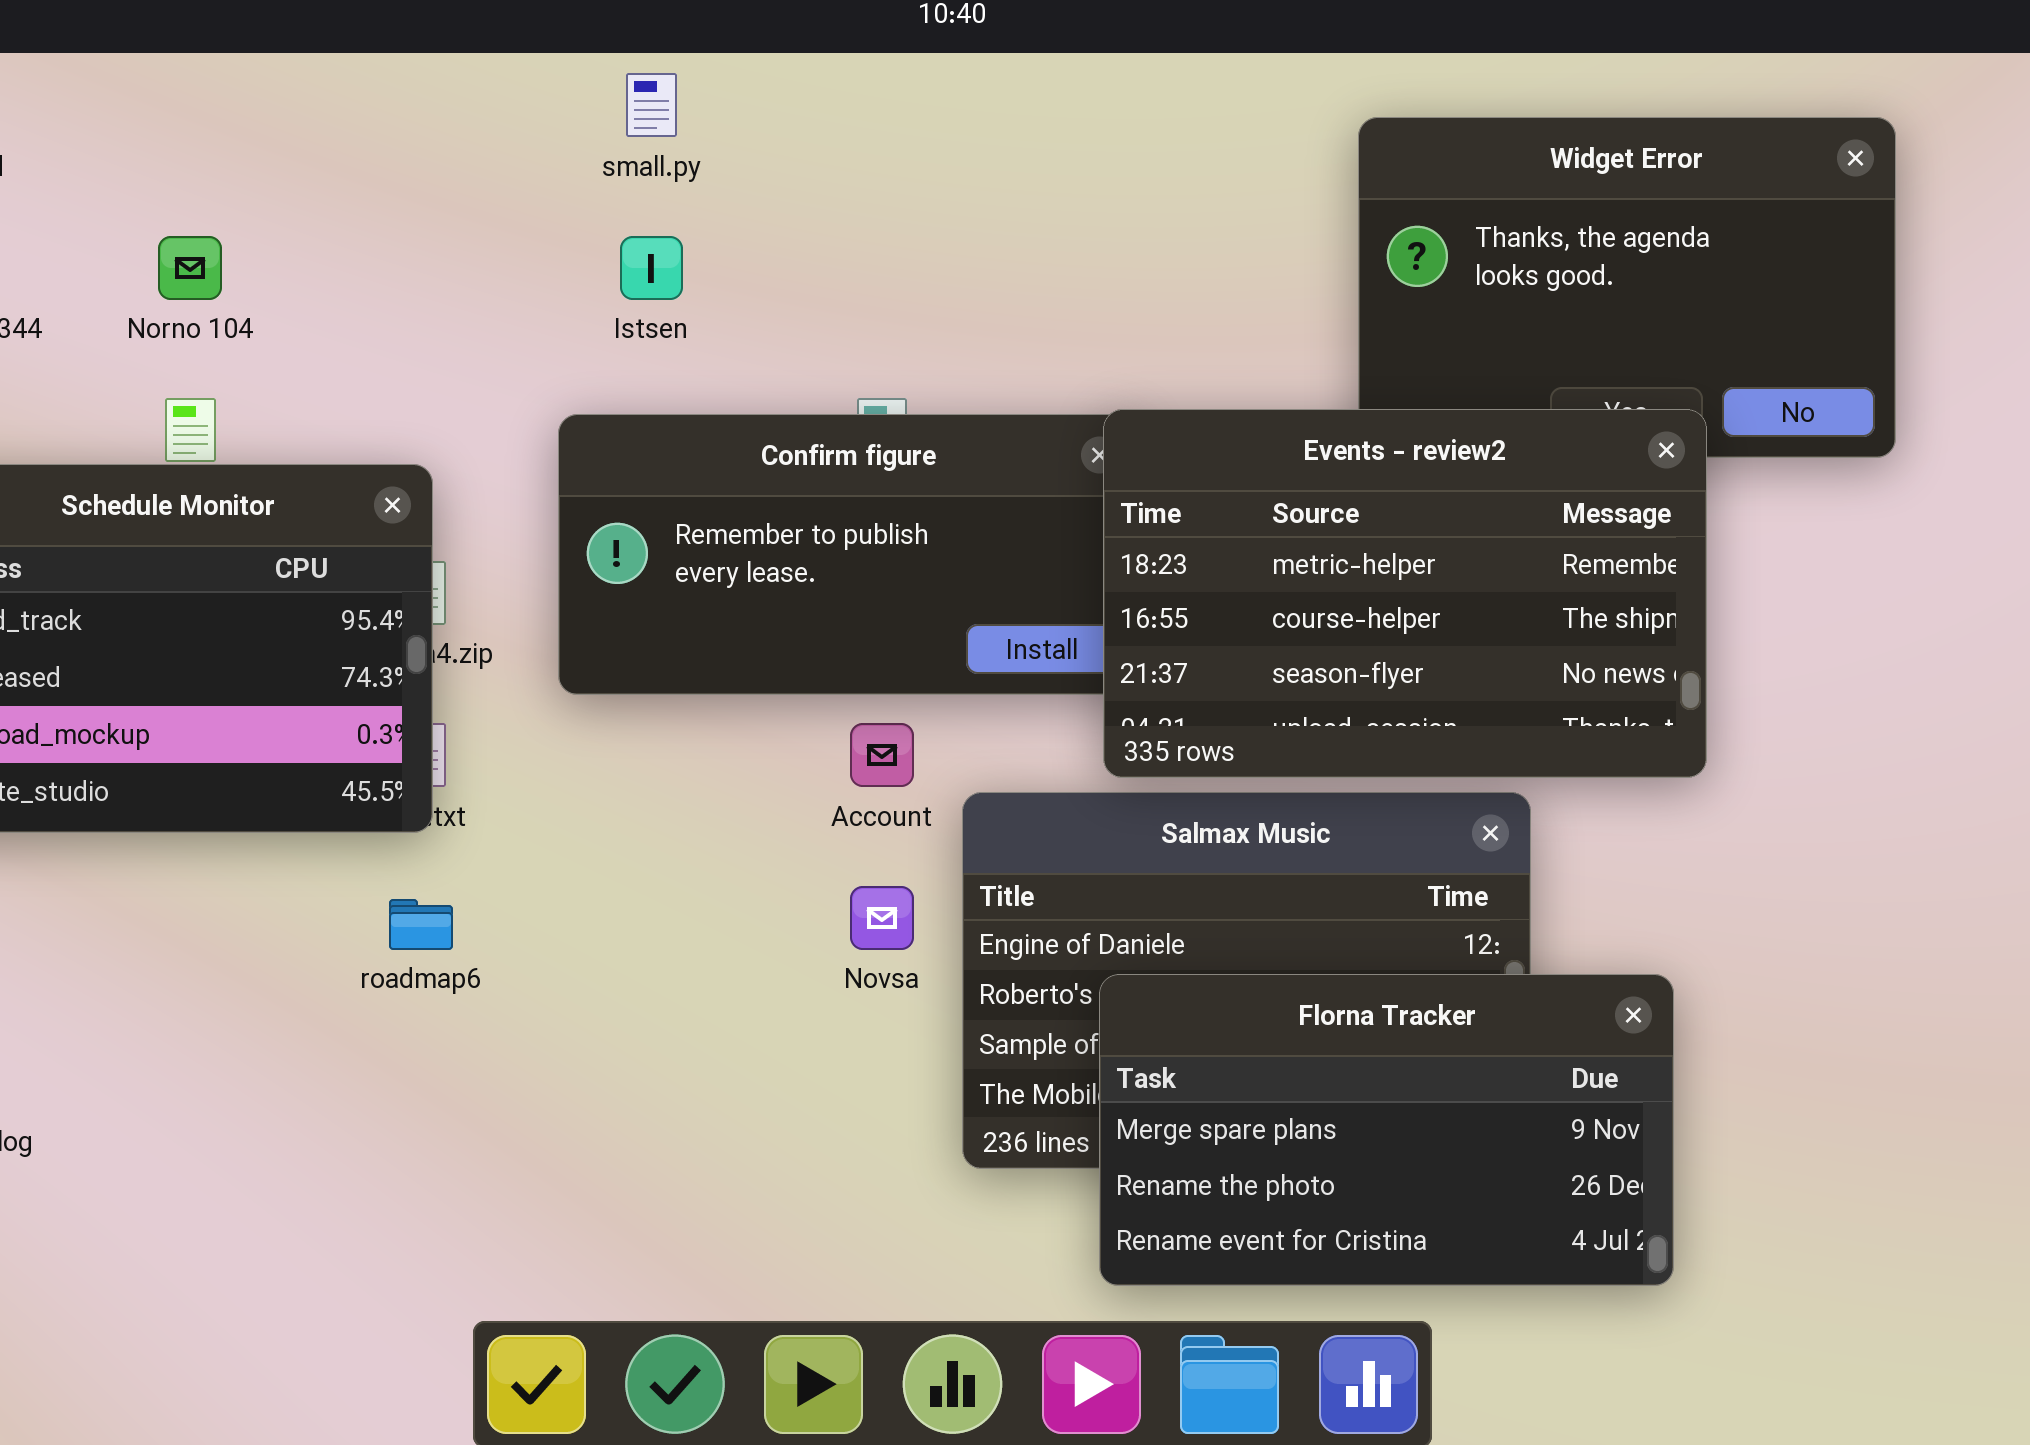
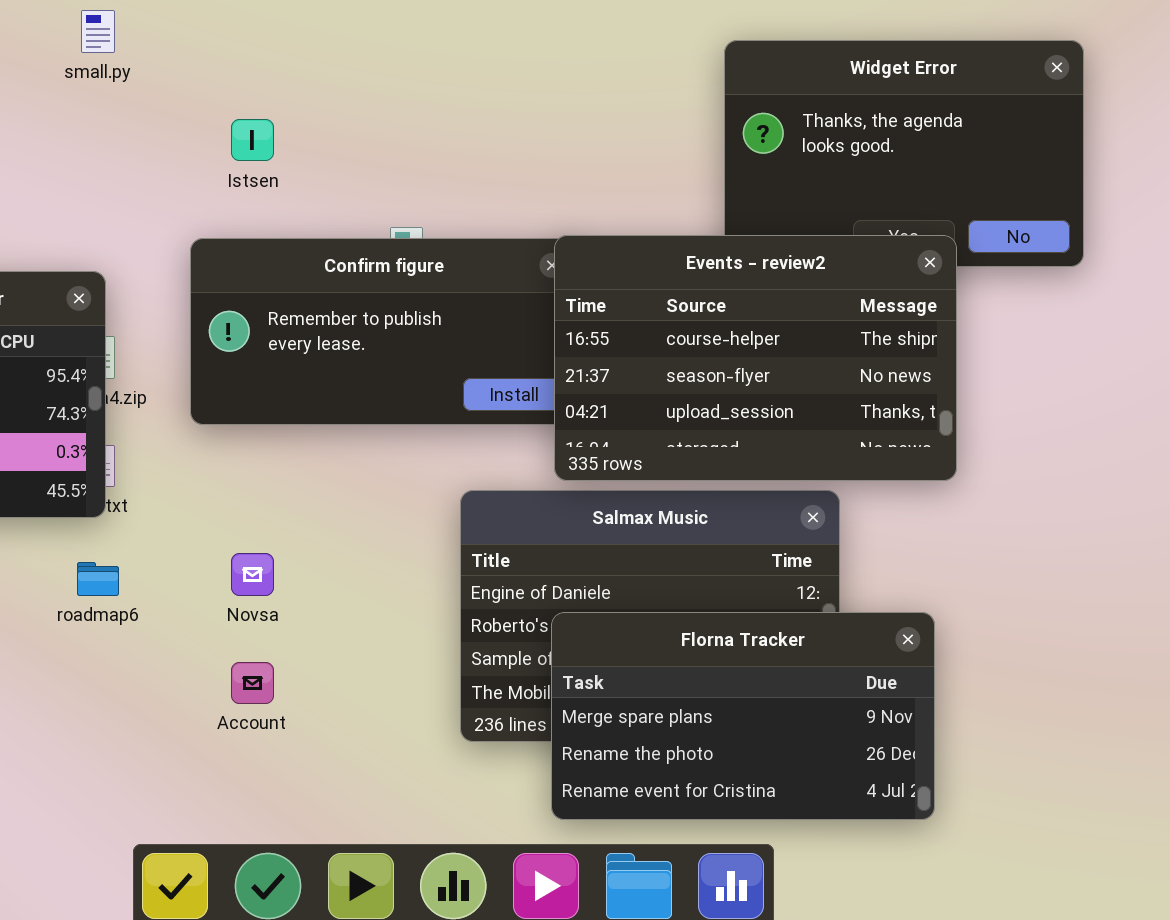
small.py: [626,73,677,137] -> [81,10,115,53], moved
Events - review2: [1103,409,1707,778] -> [554,235,957,481], scrolled down 1 row
Account: [850,723,914,787] -> [231,662,274,704], moved
Novsa: [850,886,914,950] -> [231,553,274,596], moved

